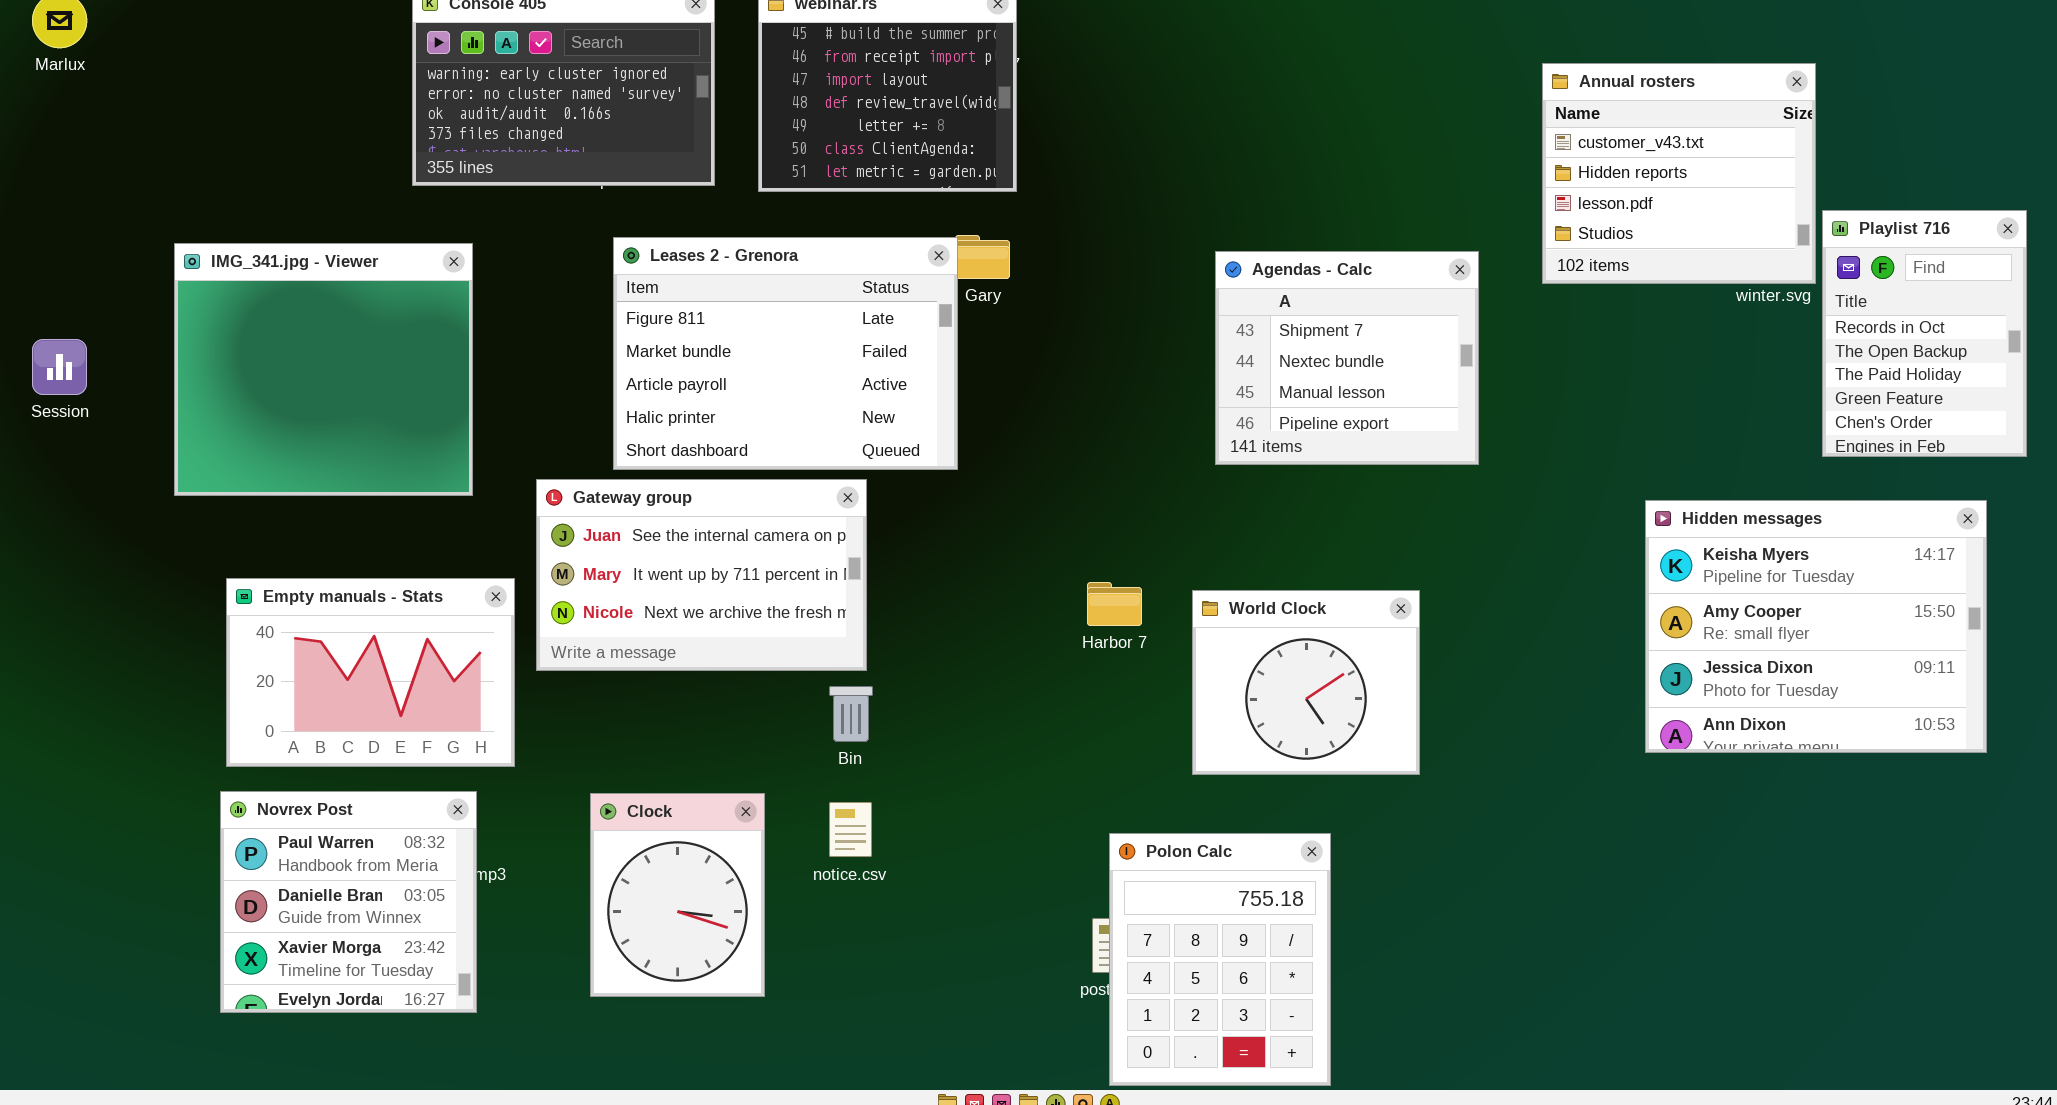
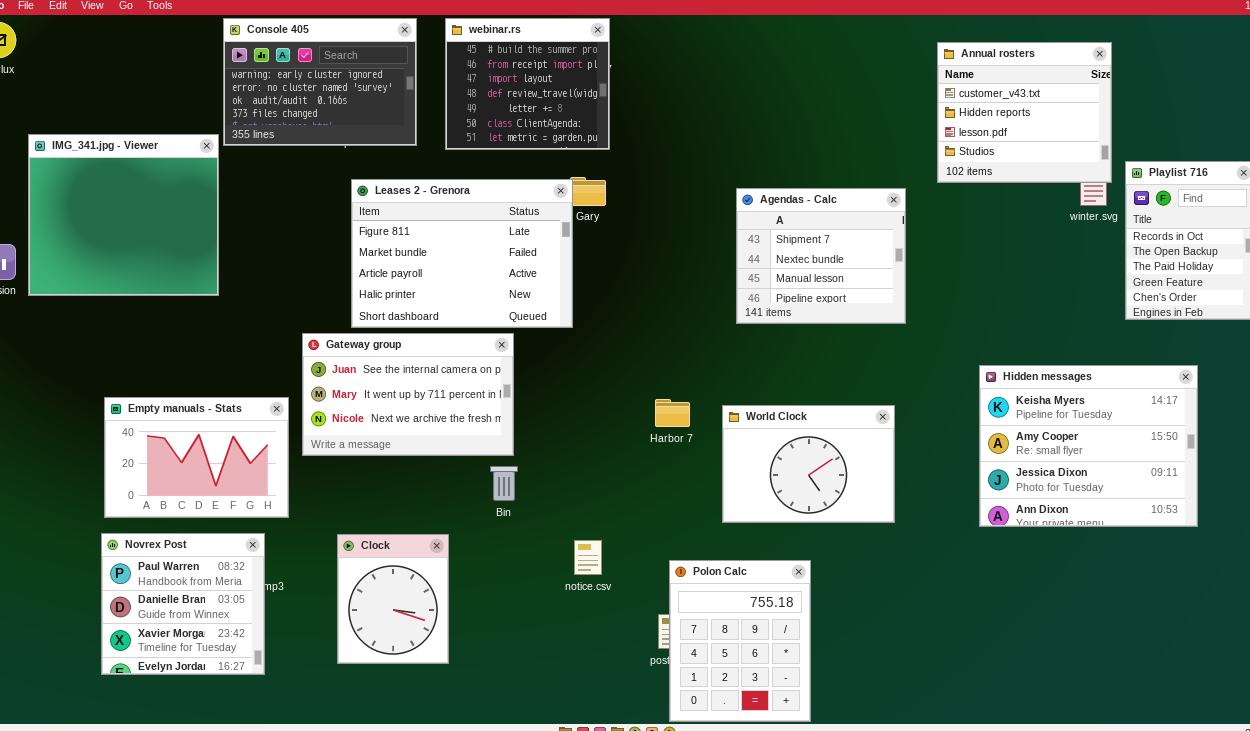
Annual rosters: [1542,63,1816,284] -> [937,42,1112,183], moved
IMG_341.jpg - Viewer: [174,243,473,496] -> [28,134,219,296], moved
Hidden messages: [1645,500,1987,753] -> [979,365,1198,527], moved
World Clock: [1192,590,1420,775] -> [722,405,895,523], resized
notice.csv: [829,802,872,857] -> [574,540,602,575], moved

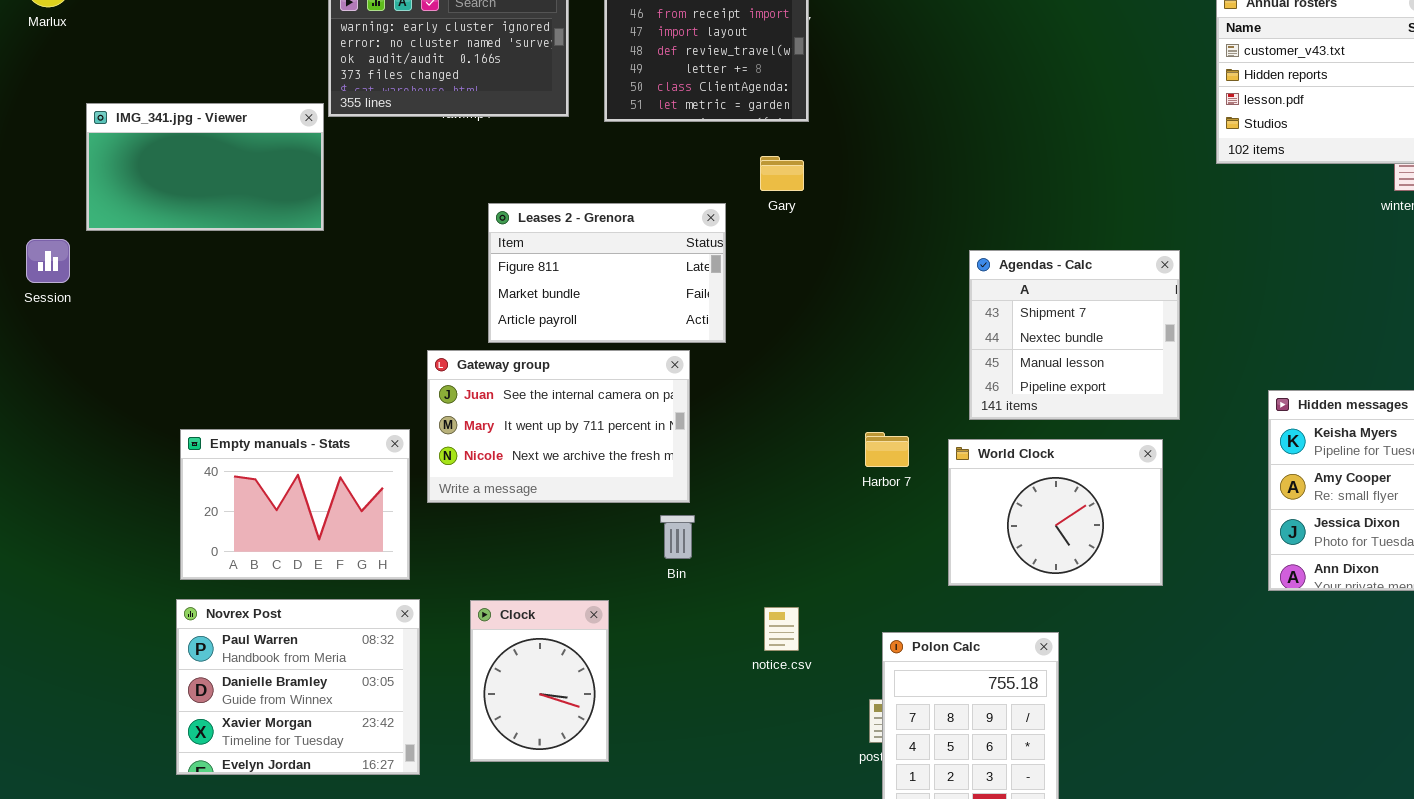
IMG_341.jpg - Viewer: [28,134,219,296] -> [86,103,324,231], resized
Leases 2 - Grenora: [351,179,573,328] -> [488,203,726,343], resized
Agendas - Calc: [736,188,906,324] -> [969,250,1180,420], moved
Novrex Post: [101,533,265,675] -> [176,599,420,775], resized

